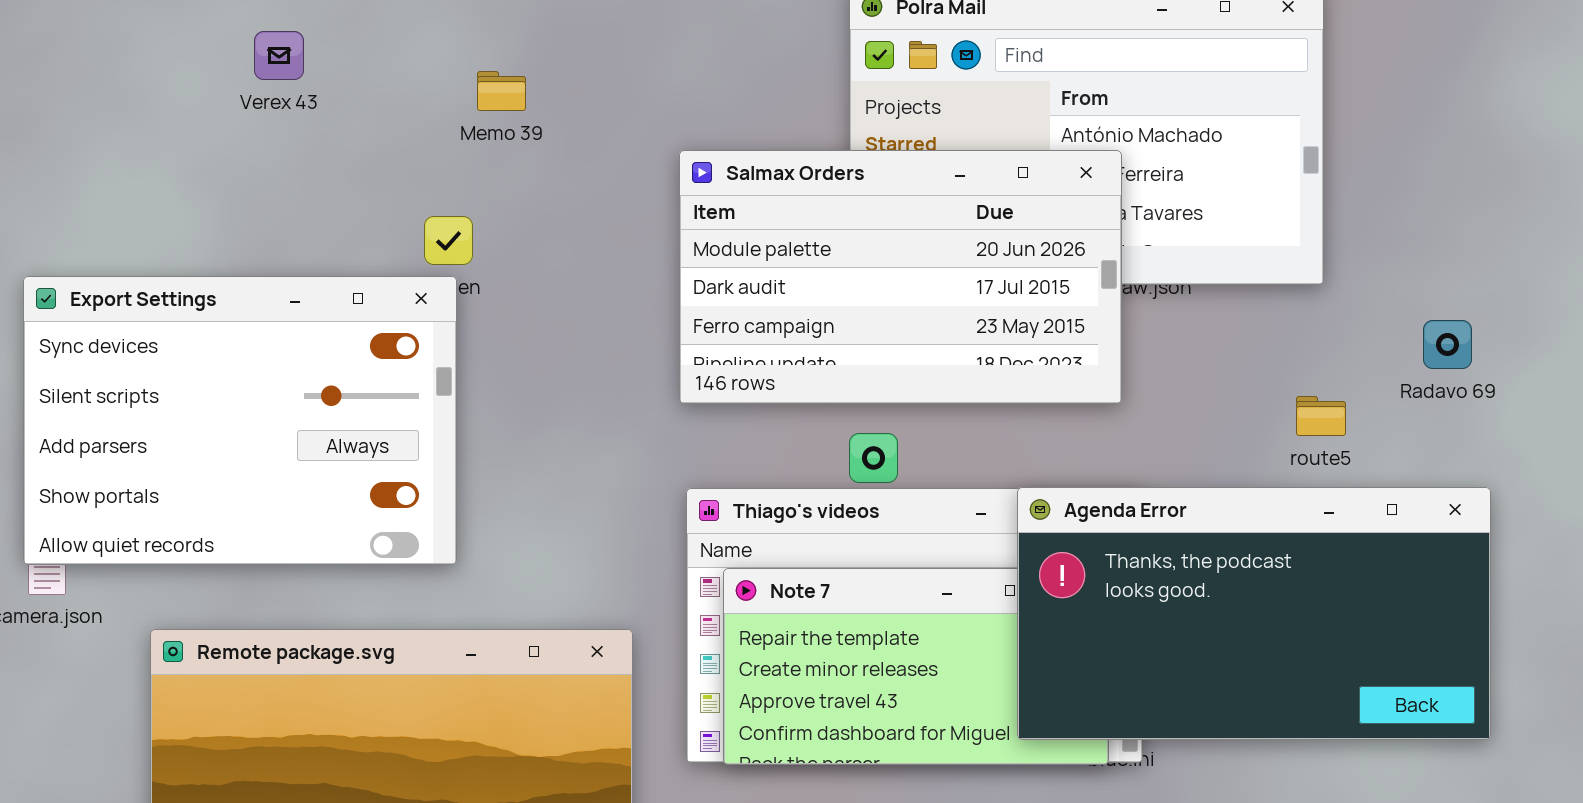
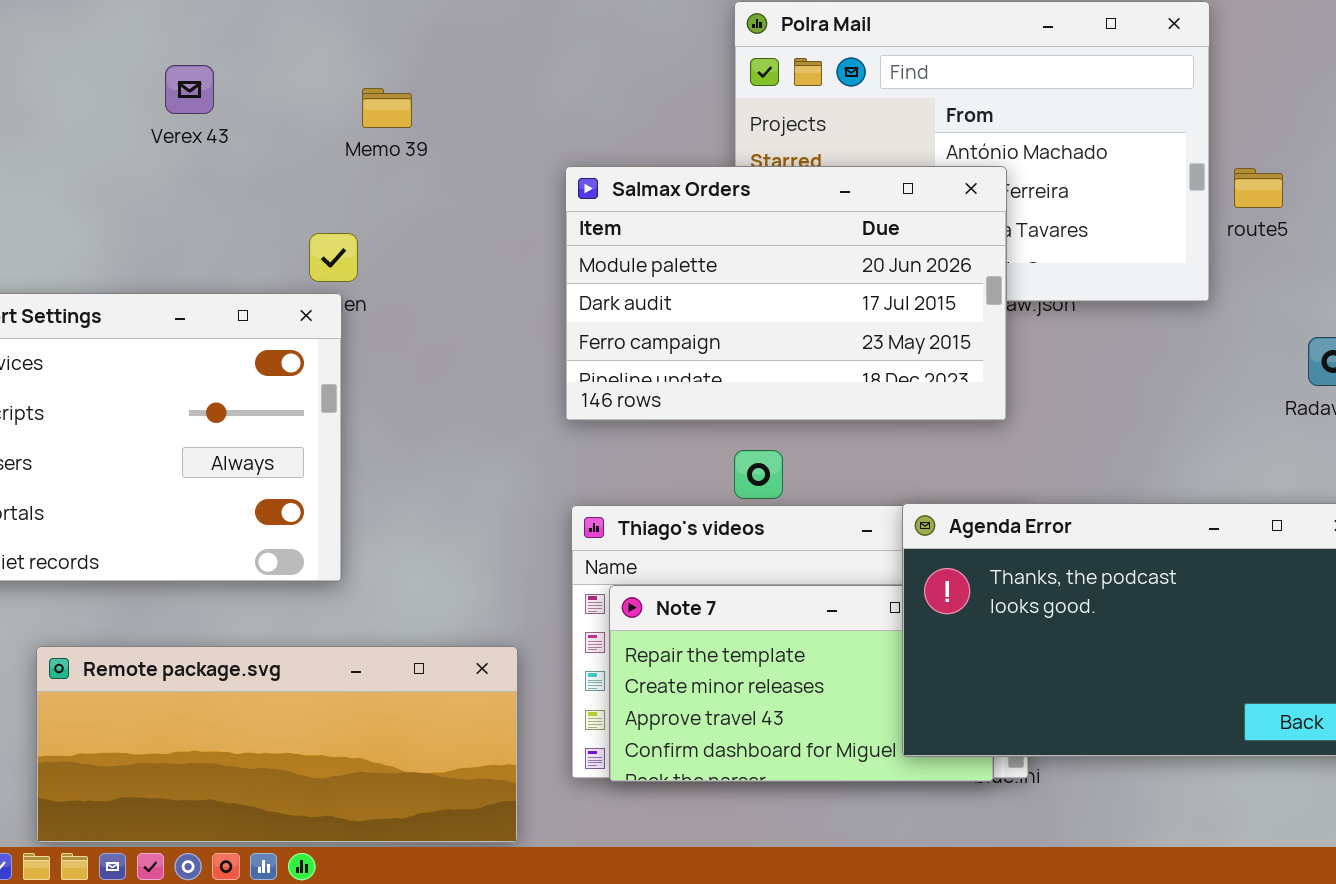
Verex 43: [254,31,304,80] -> [165,65,214,114], moved
route5: [1296,396,1346,436] -> [1234,168,1283,208], moved

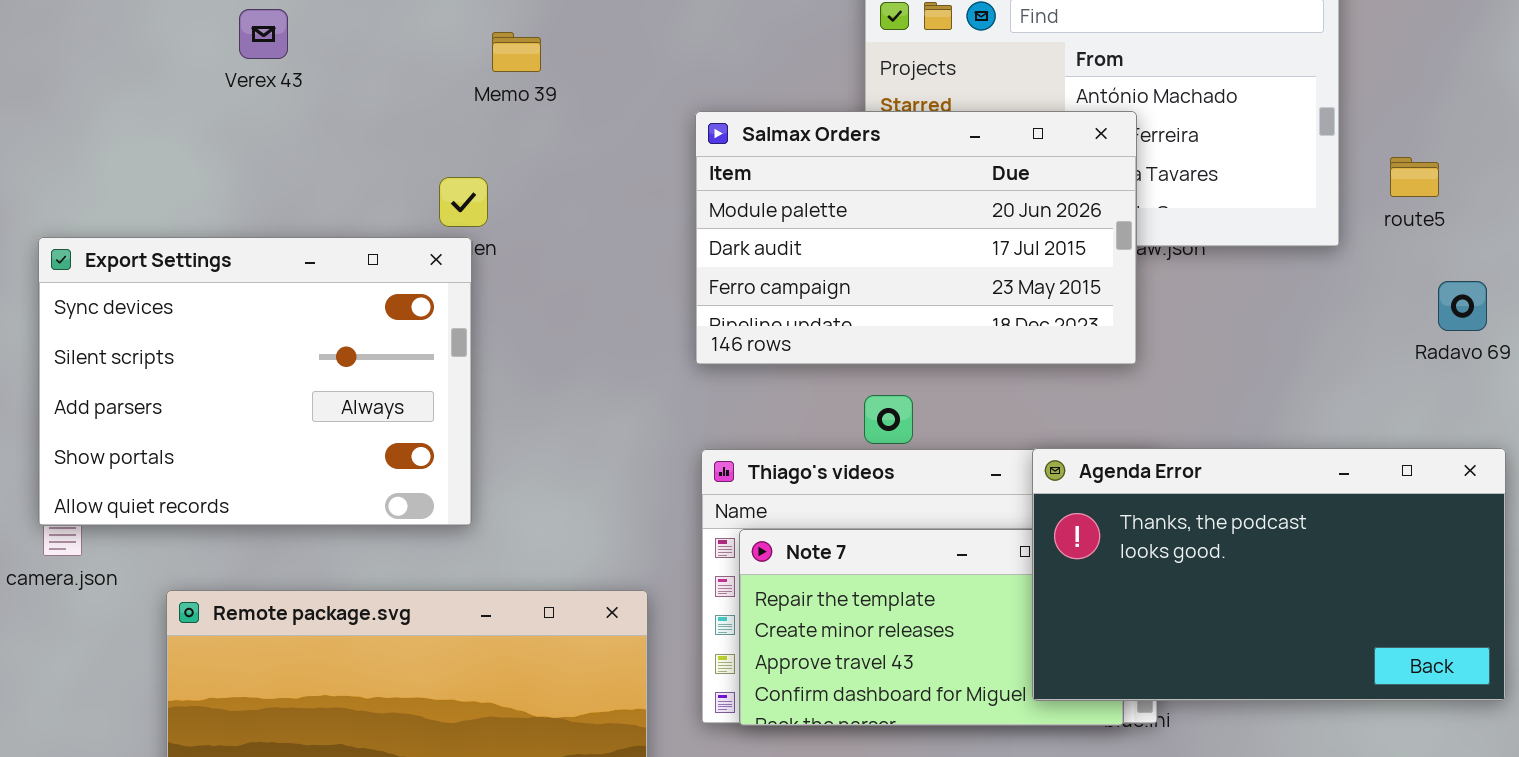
Verex 43: [165,65,214,114] -> [239,9,288,59], moved
route5: [1234,168,1283,208] -> [1390,157,1439,197], moved

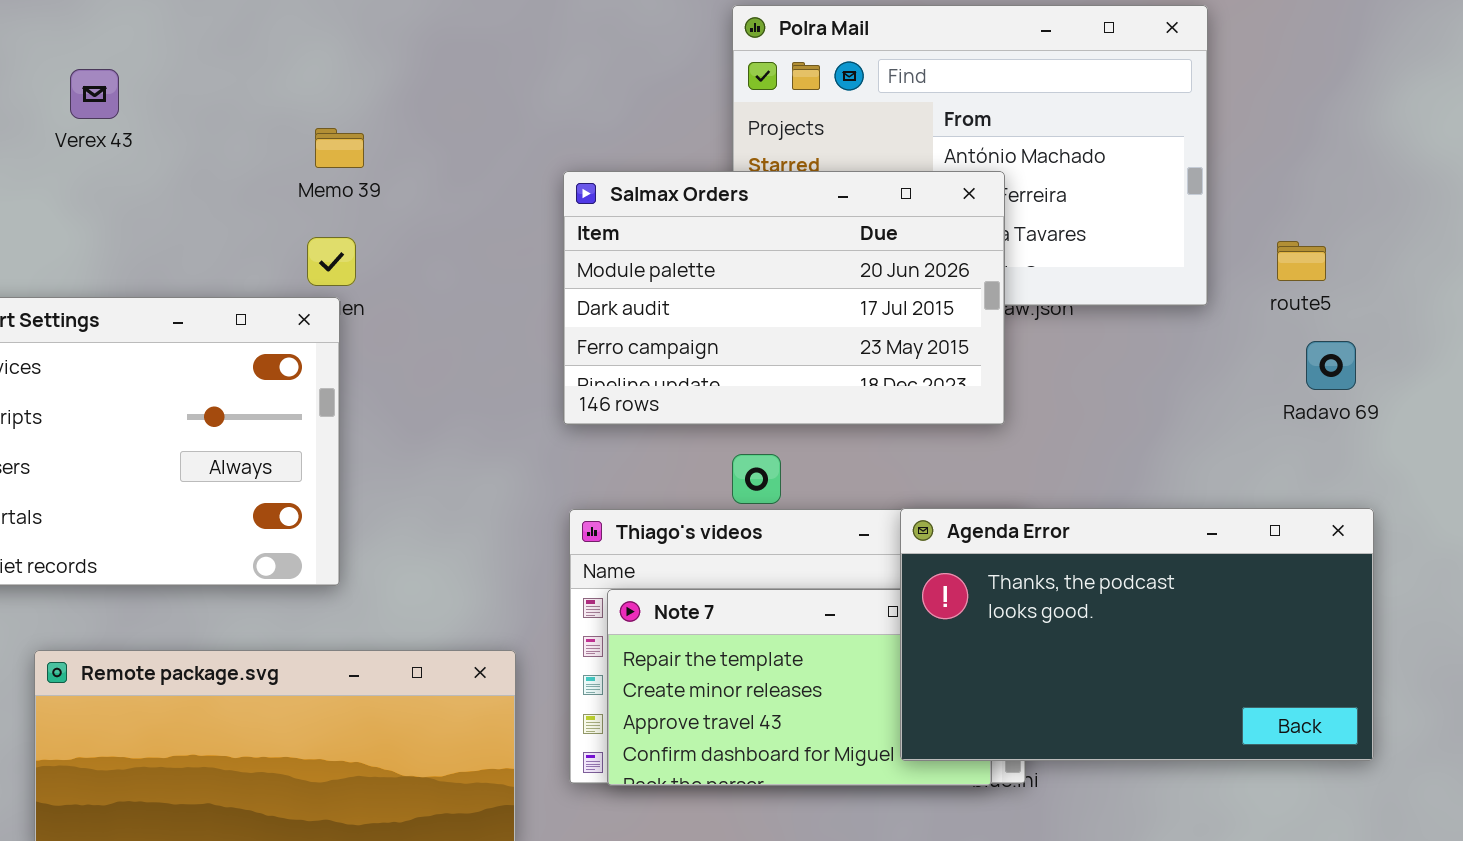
Verex 43: [239,9,288,59] -> [70,69,119,119], moved
Memo 39: [492,32,541,72] -> [315,128,364,168], moved
route5: [1390,157,1439,197] -> [1277,241,1326,281], moved

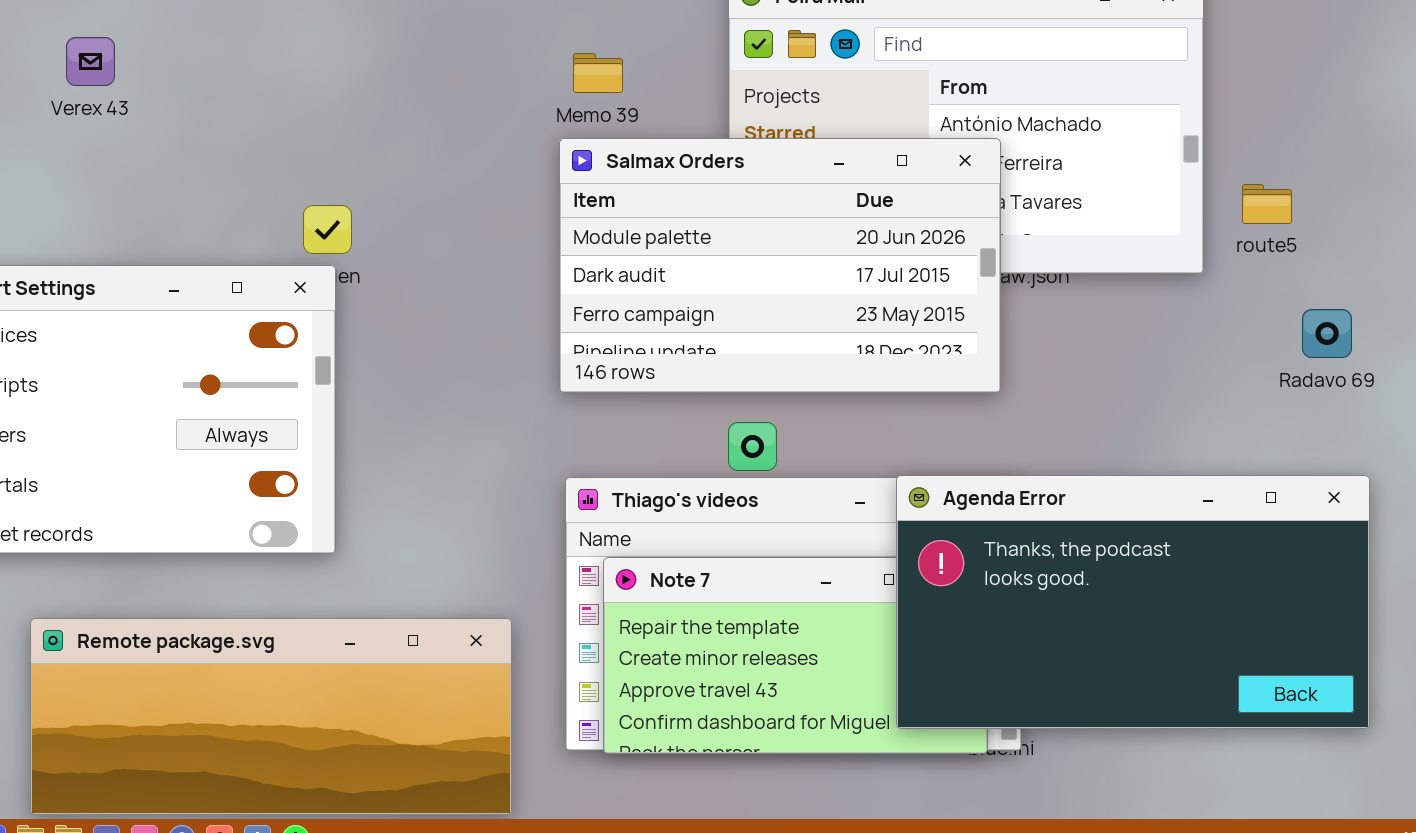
Memo 39: [315,128,364,168] -> [573,53,623,93], moved
route5: [1277,241,1326,281] -> [1242,184,1292,224], moved

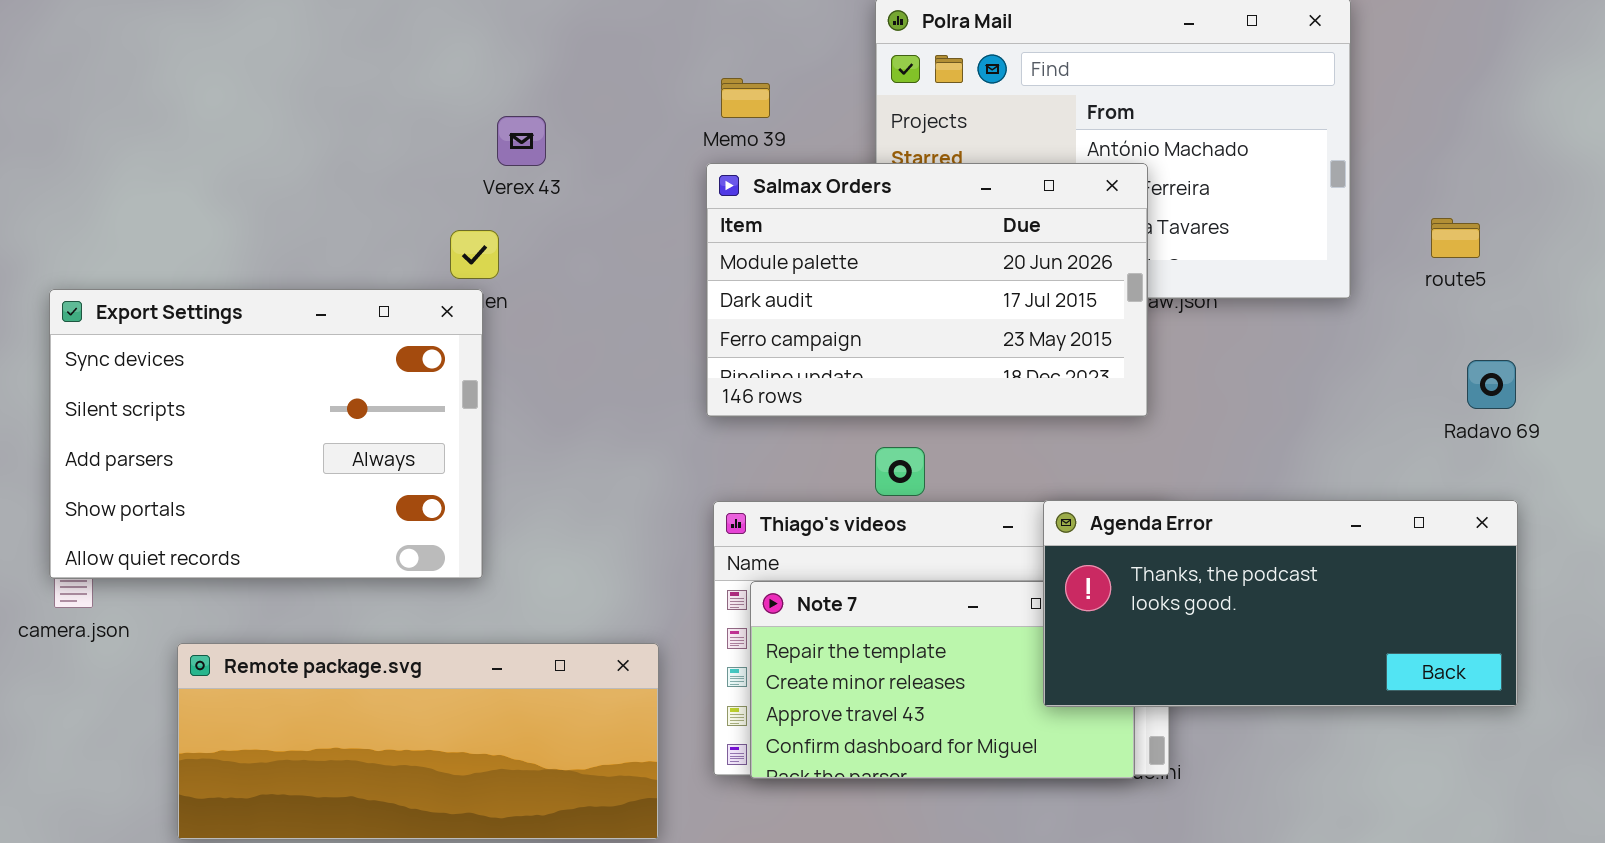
Verex 43: [66,37,115,86] -> [497,116,546,166], moved
route5: [1242,184,1292,224] -> [1431,218,1480,258], moved
Radavo 69: [1302,309,1352,358] -> [1467,360,1516,409], moved
Agenda Error: [896,475,1370,729] -> [1043,500,1518,707], resized

